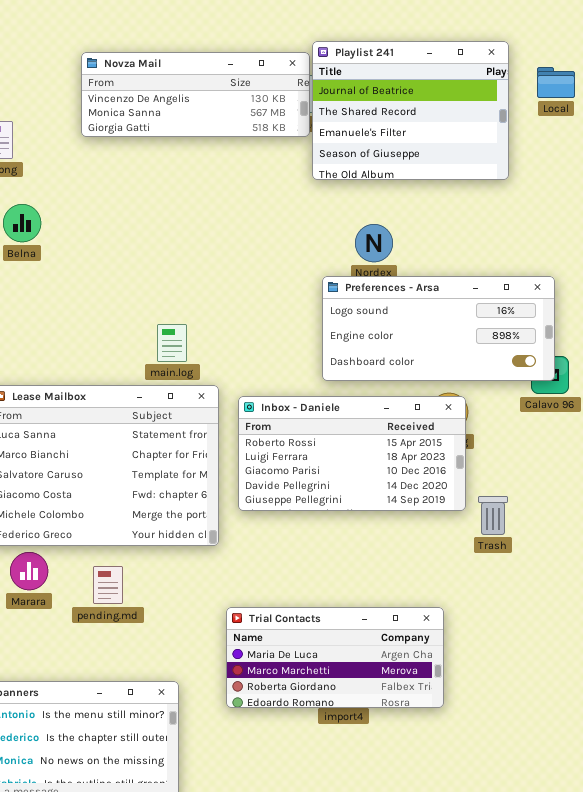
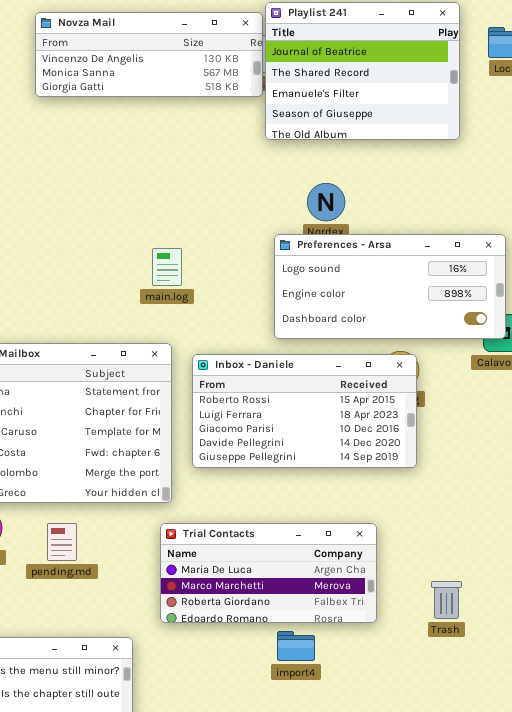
main.log: [157,324,187,362] -> [152,248,182,286], moved
Trash: [478,496,508,535] -> [431,581,462,619], moved
Trial Contacts: [226,607,444,708] -> [160,523,377,623], moved

